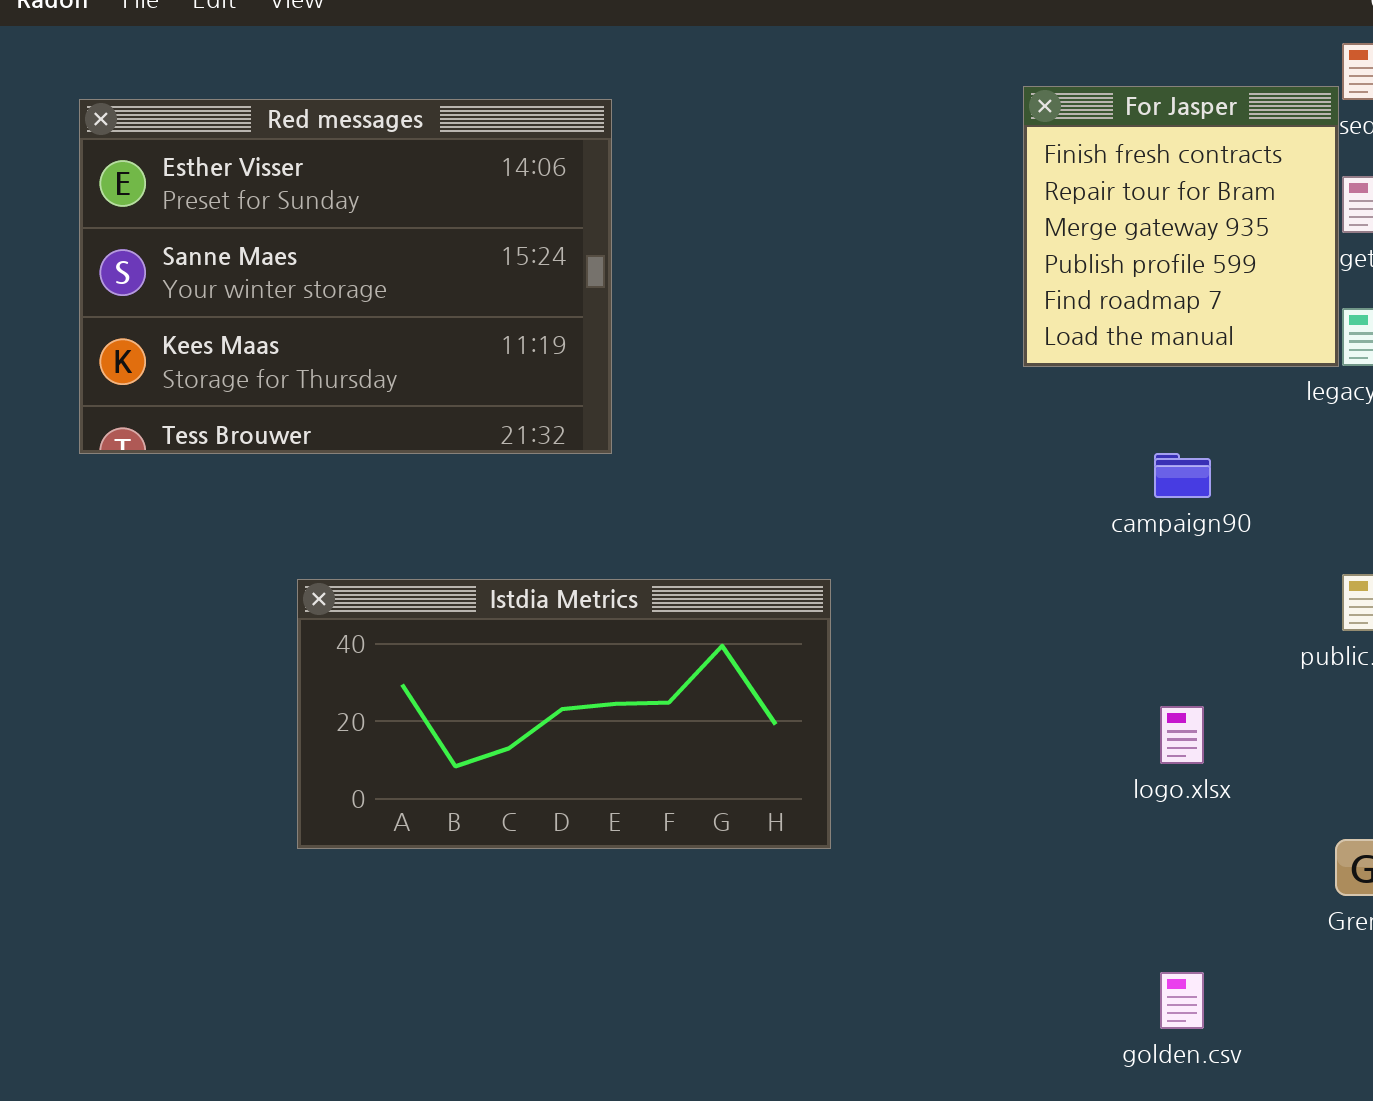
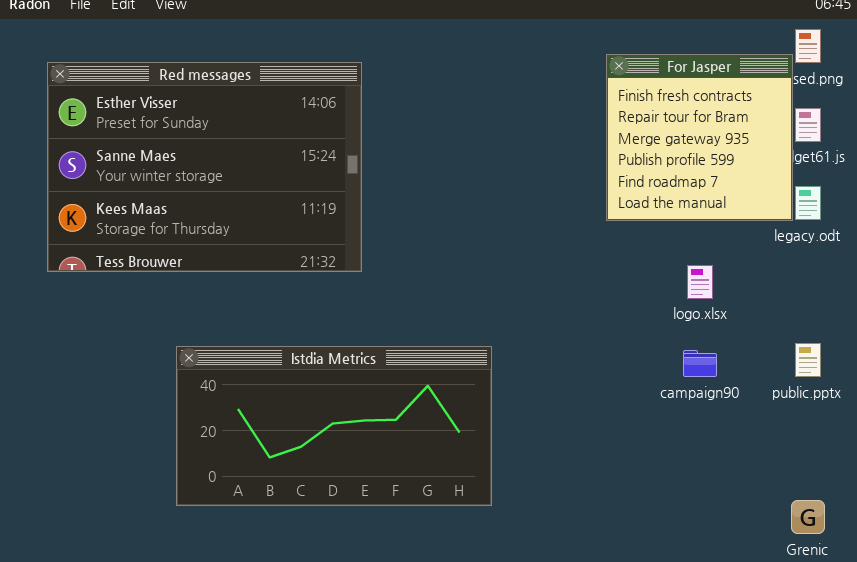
campaign90: [1154,453,1211,498] -> [683,350,717,377], moved
logo.xlsx: [1160,706,1204,764] -> [687,265,713,299], moved

